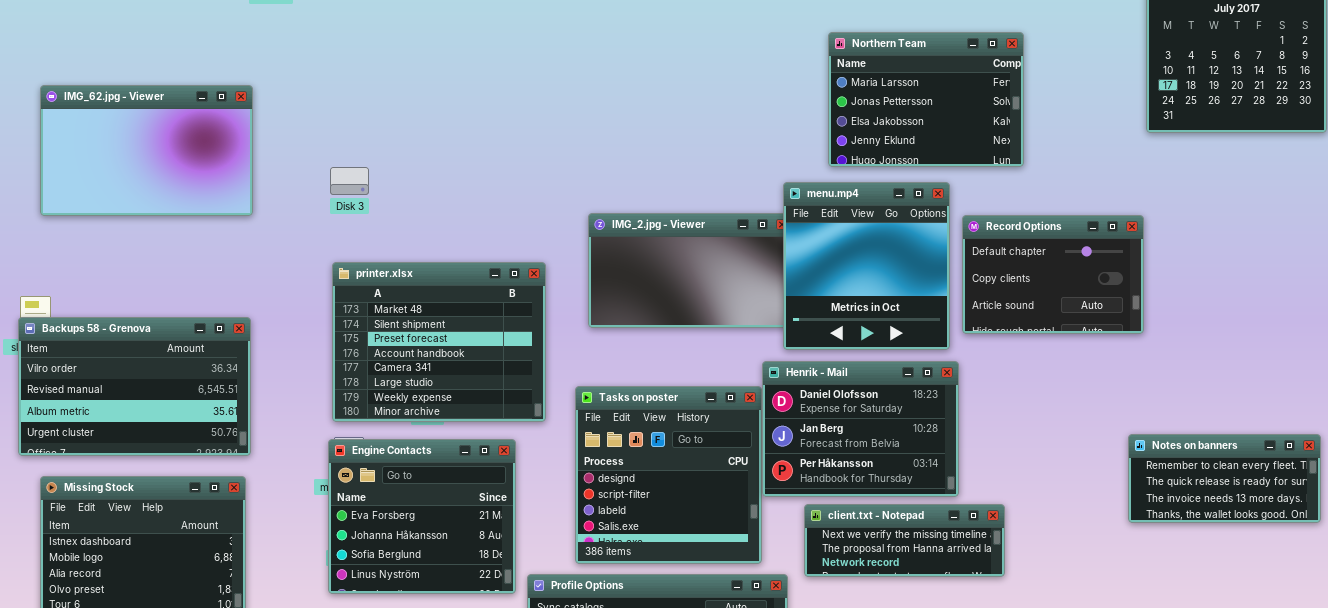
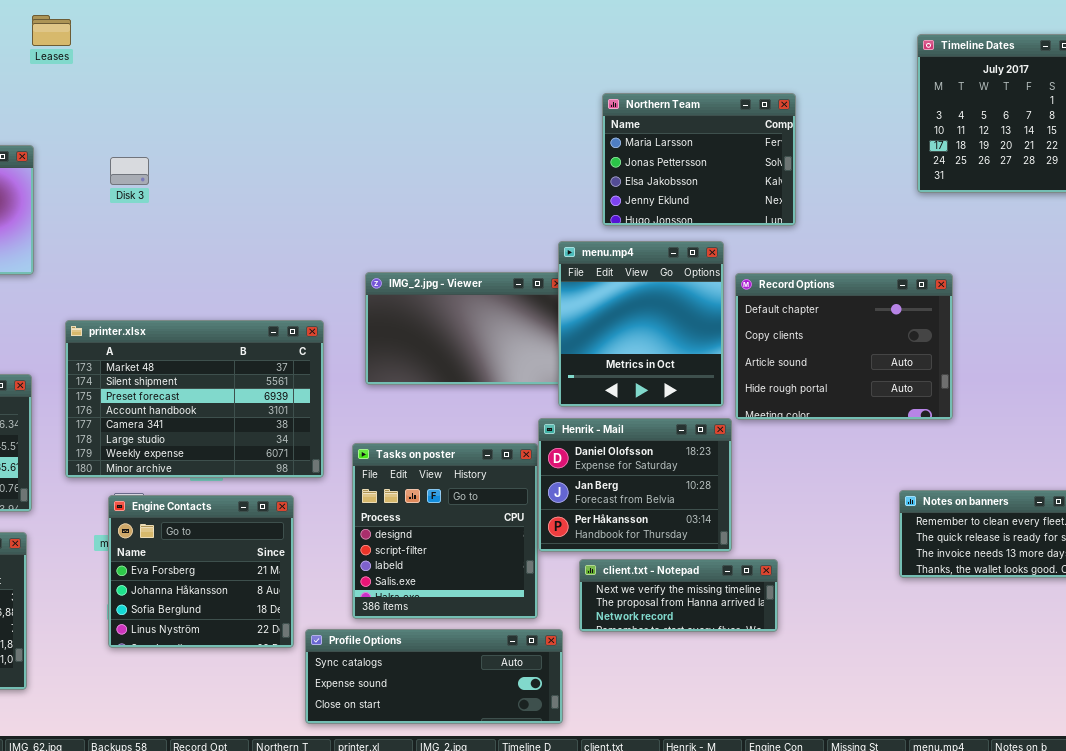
Disk 3: [330,167,369,195] -> [110,157,149,185], moved
Record Options: [962,215,1144,334] -> [735,273,953,420], resized
printer.xlsx: [332,262,546,422] -> [65,320,324,478], resized

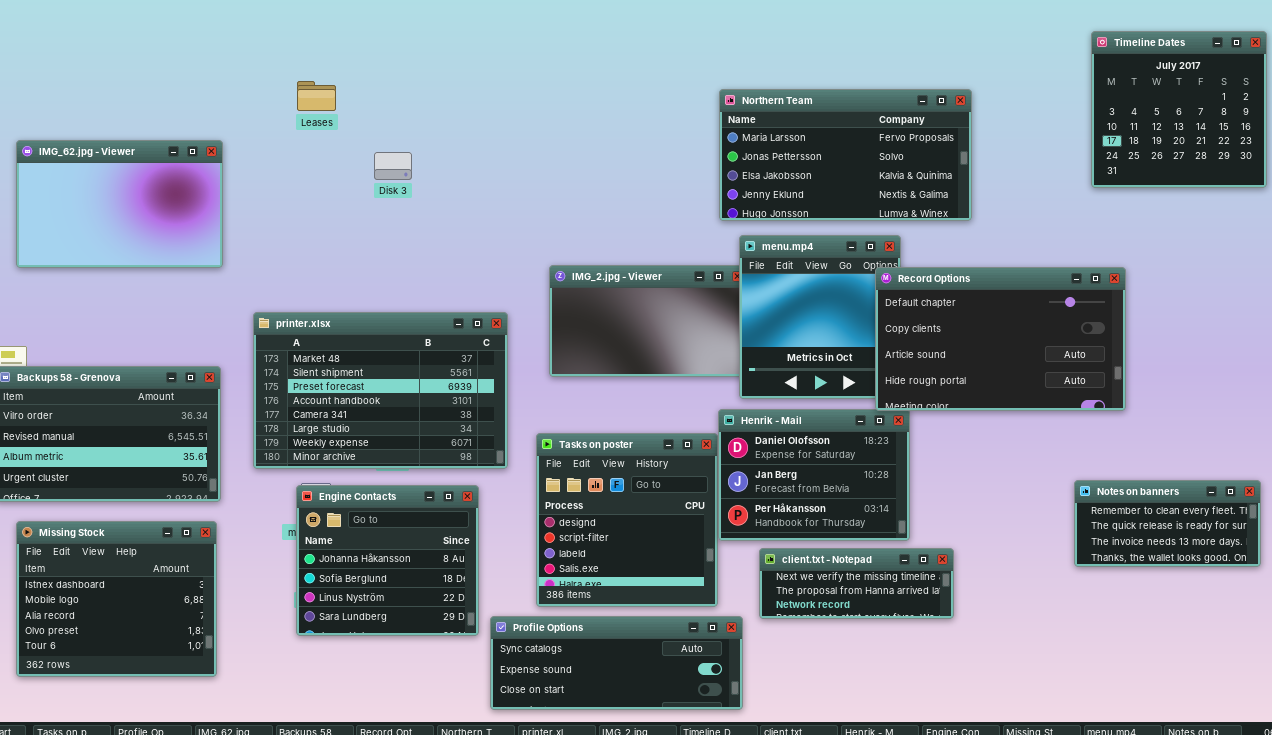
Leases: [32,15,71,46] -> [297,81,336,111], moved
Northern Team: [602,93,796,226] -> [719,89,972,221], resized
Disk 3: [110,157,149,185] -> [374,152,412,180], moved
Record Options: [735,273,953,420] -> [875,267,1126,411], resized
Engine Contacts: [108,495,294,648] -> [296,485,479,636], scrolled down 1 row

